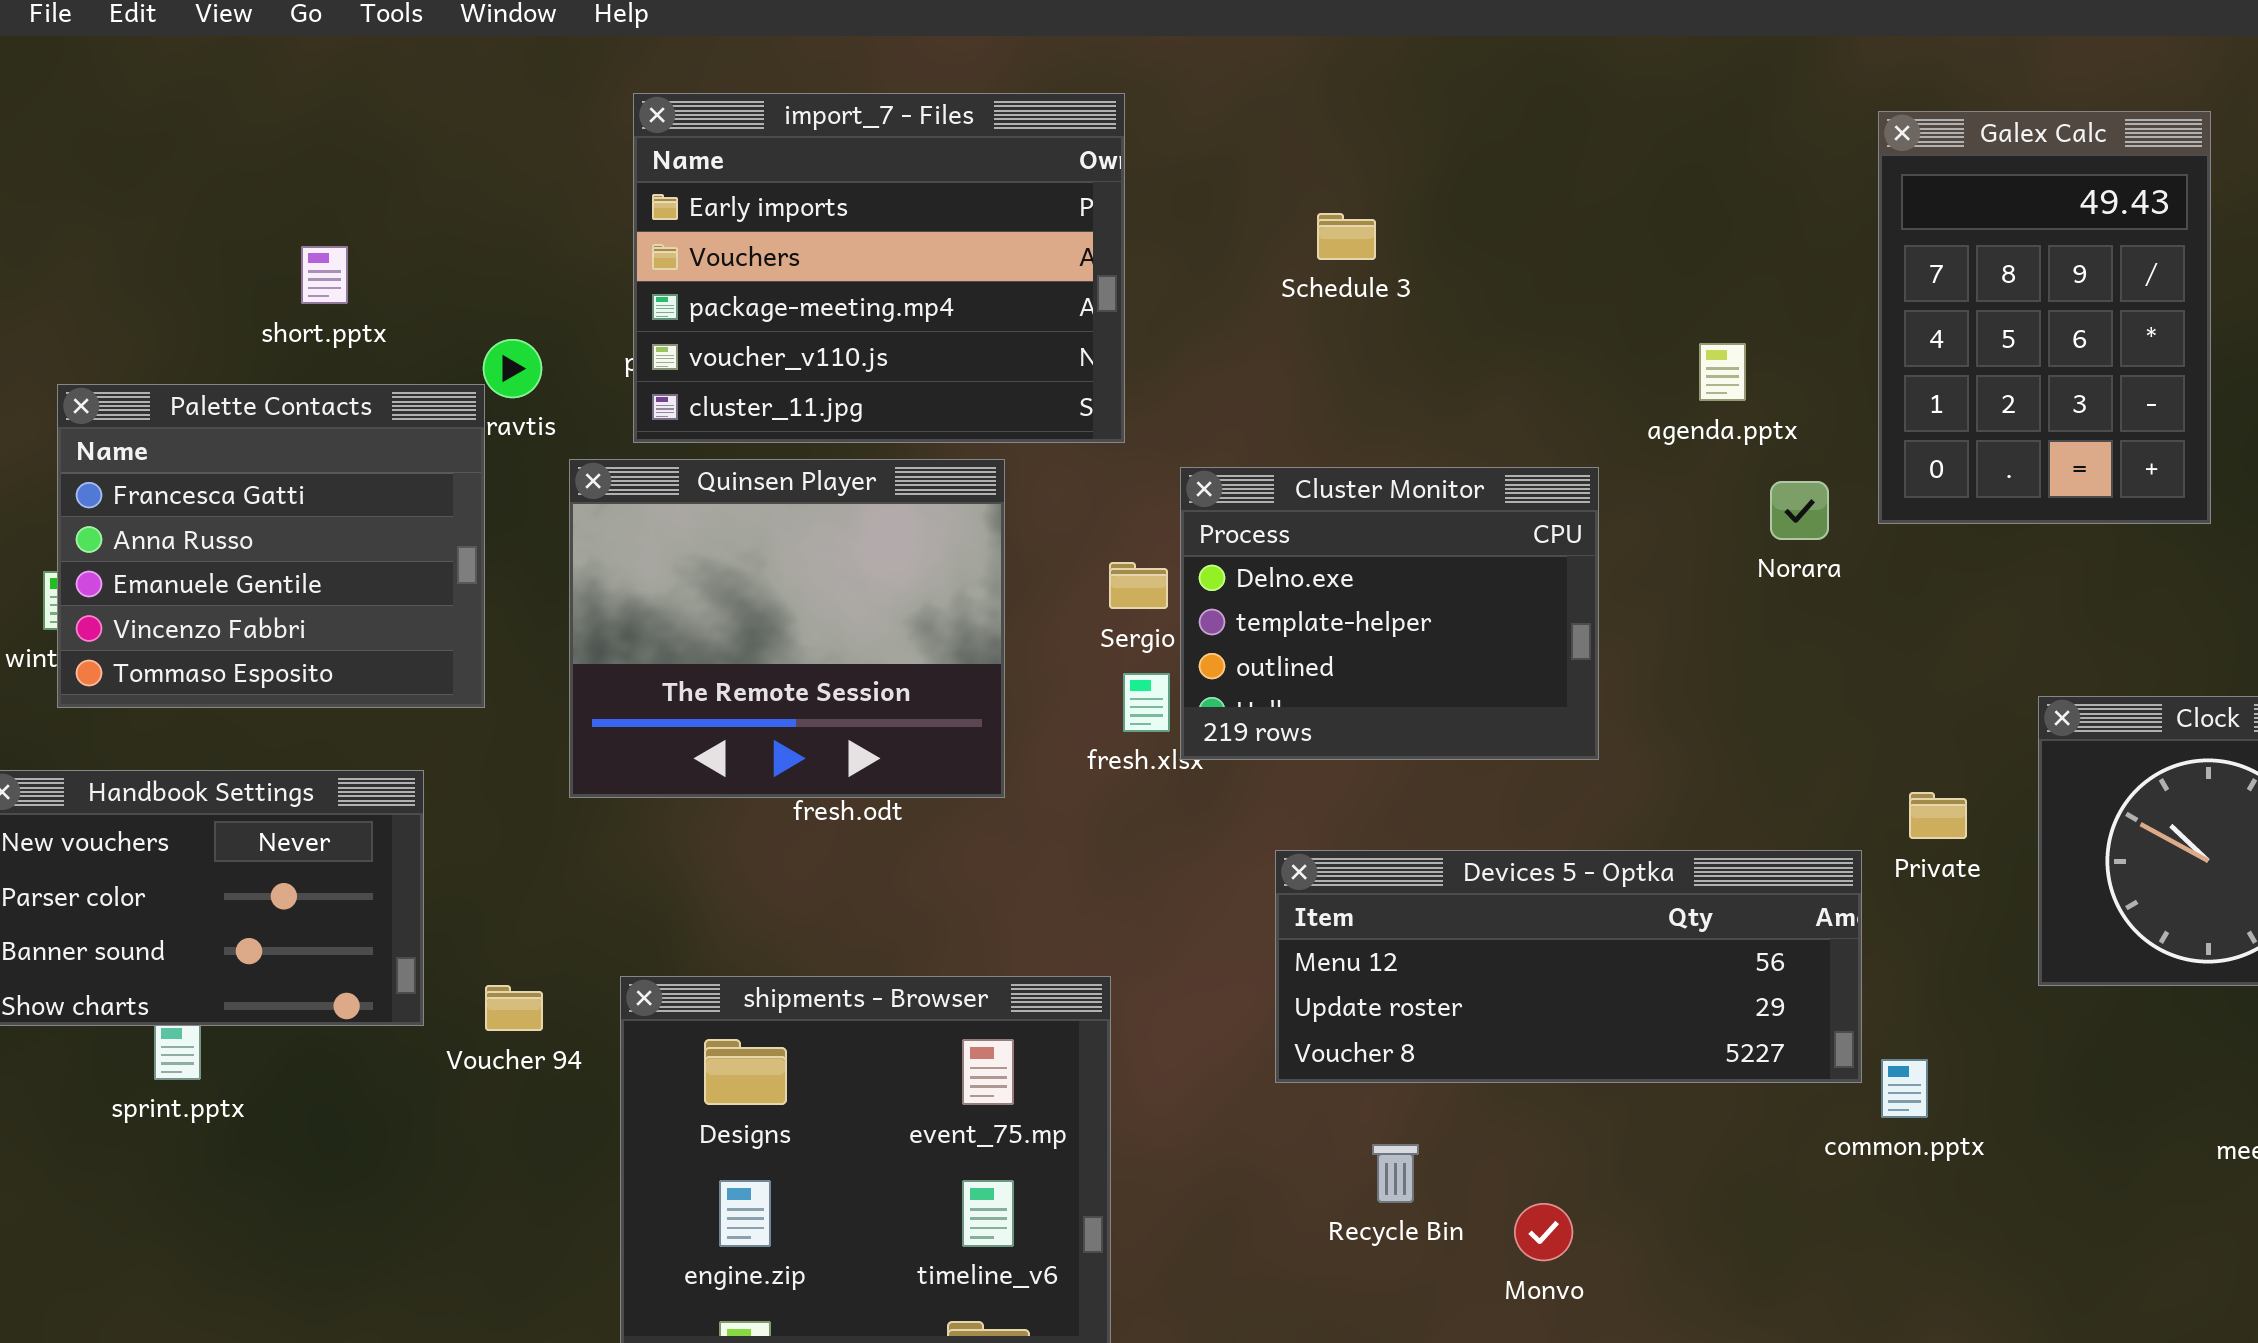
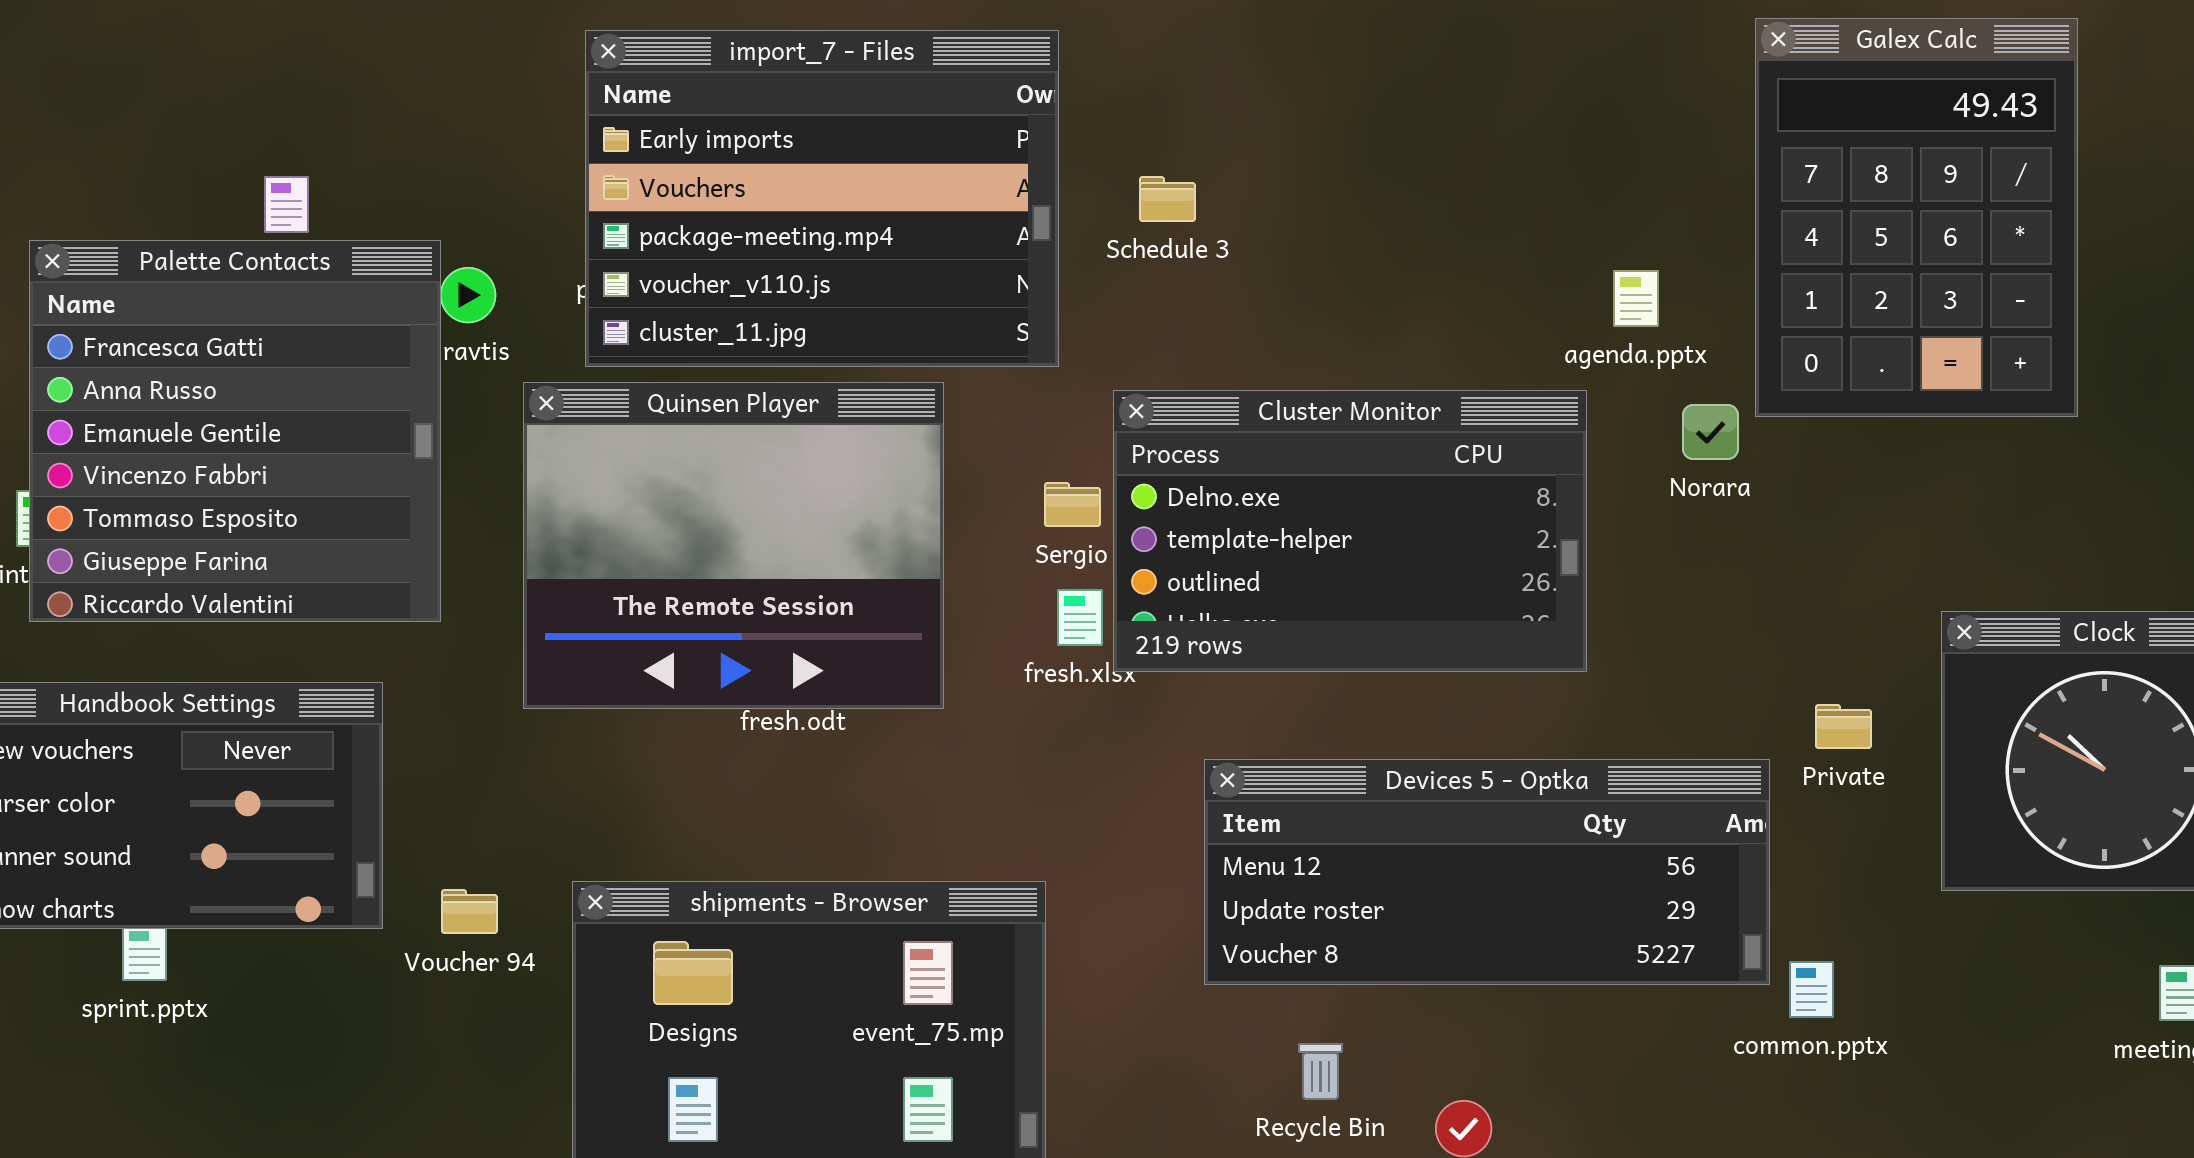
Galex Calc: [1878,111,2211,524] -> [1755,18,2078,417], moved
Schedule 3: [1317,213,1376,260] -> [1139,176,1196,222], moved
Palette Contacts: [57,384,485,708] -> [29,240,441,622], resized
Cluster Monitor: [1180,467,1599,760] -> [1113,390,1587,672], resized

